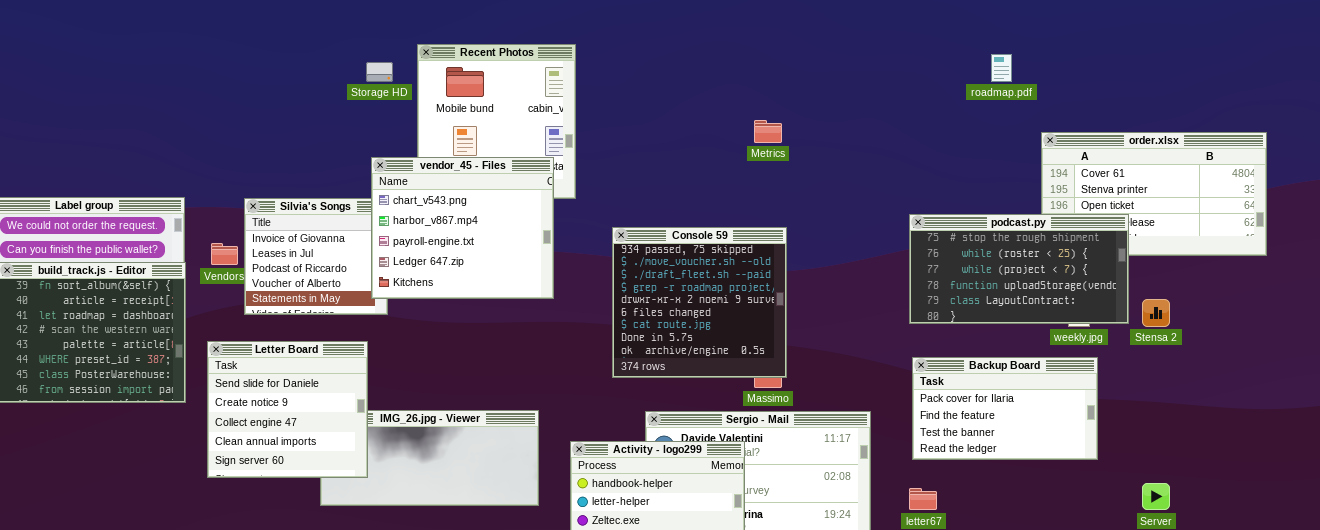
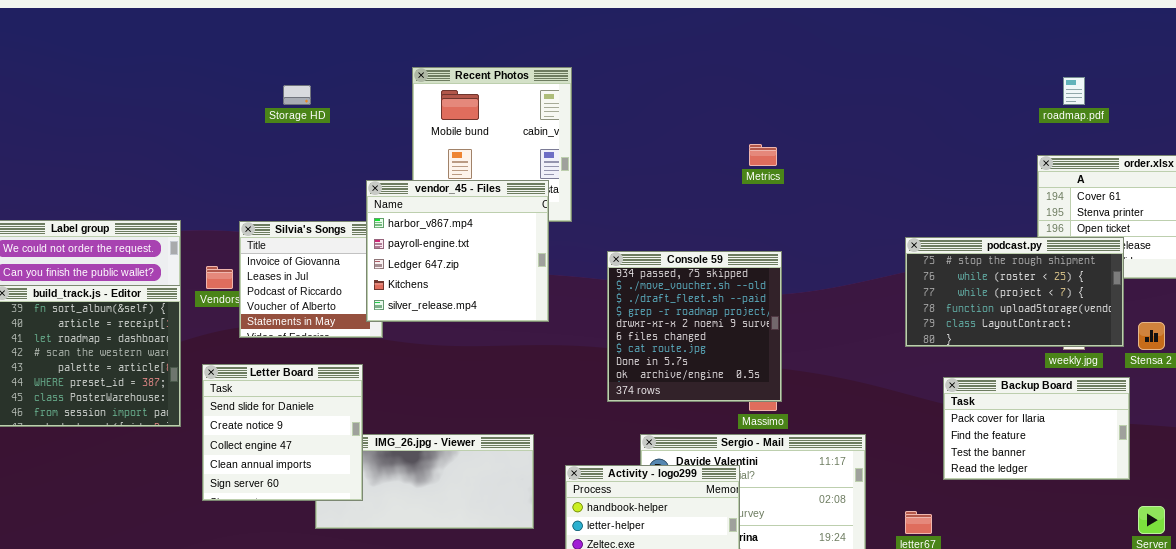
roadmap.pdf: [991,54,1012,82] -> [1063,77,1085,105], moved
Storage HD: [366,62,393,82] -> [283,85,311,105], moved
vendor_45 - Files: [371,157,554,299] -> [366,180,549,322], scrolled down 1 row
Backup Board: [912,357,1098,460] -> [943,377,1130,480], moved

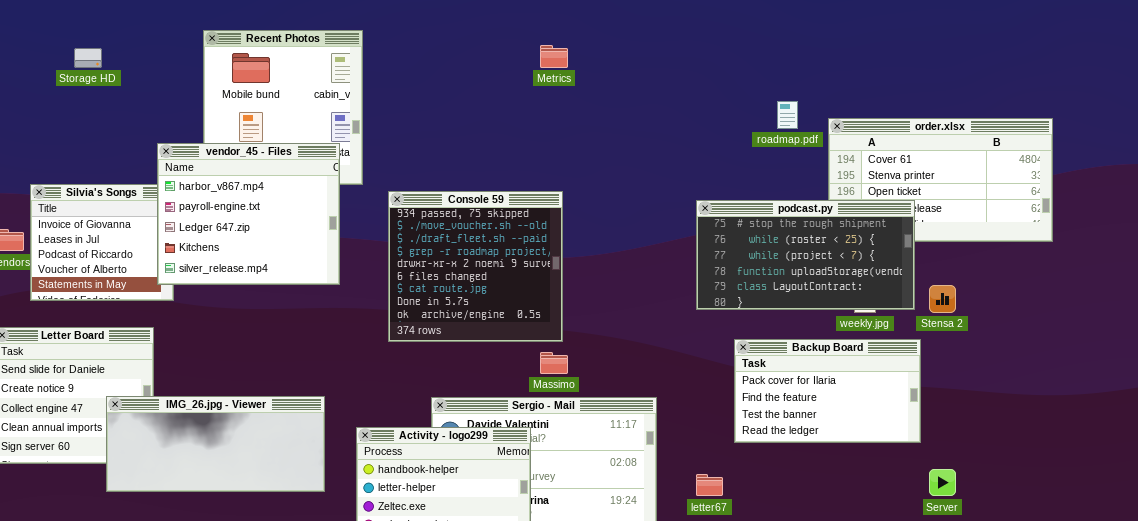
roadmap.pdf: [1063,77,1085,105] -> [777,101,798,129], moved
Metrics: [749,144,777,166] -> [540,45,568,68], moved
Console 59: [607,251,782,402] -> [388,191,563,342], moved
IMG_26.jpg - Viewer: [315,434,534,529] -> [106,396,325,492], raised

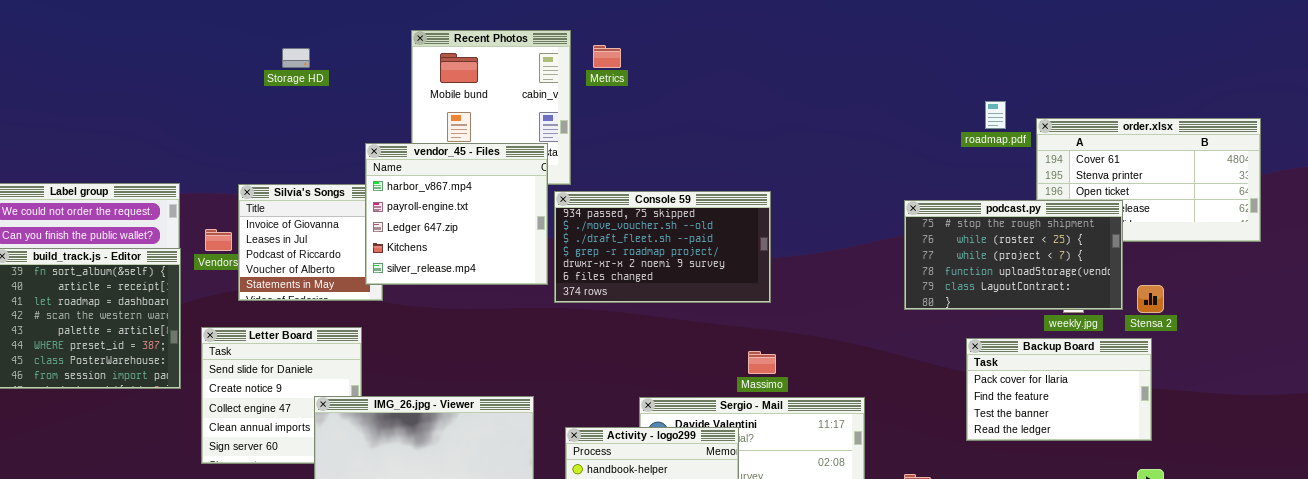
Metrics: [540,45,568,68] -> [593,45,621,68], moved
Console 59: [388,191,563,342] -> [554,191,771,303], resized
Backup Board: [734,339,921,443] -> [966,338,1152,441], moved

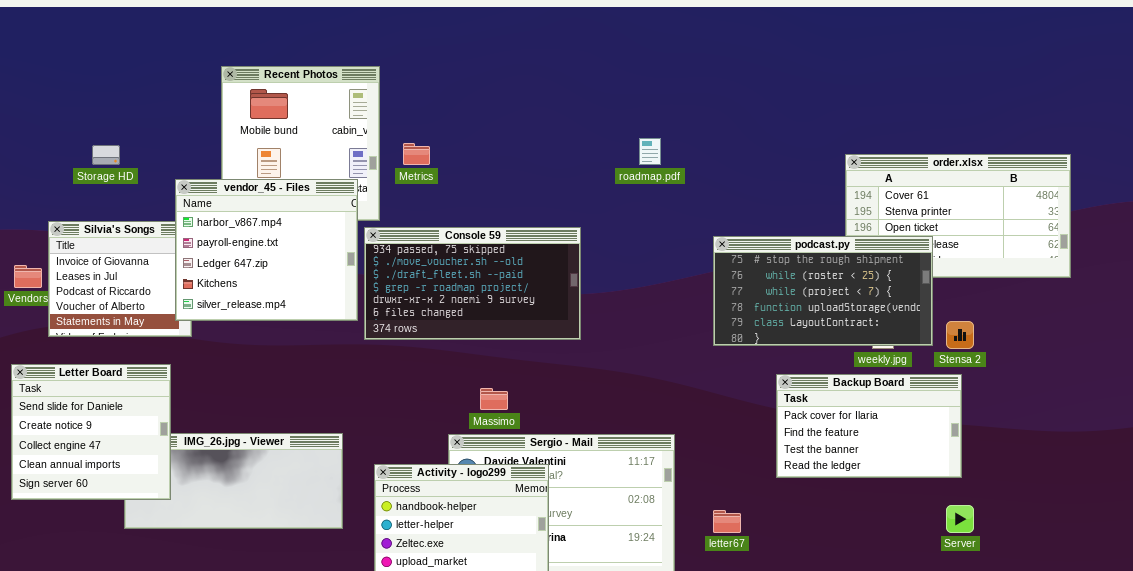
Metrics: [593,45,621,68] -> [403,143,430,165], moved
Storage HD: [282,48,310,68] -> [92,145,120,165], moved
roadmap.pdf: [985,101,1006,129] -> [639,138,661,165], moved
Letter Board: [201,327,362,464] -> [11,364,171,500], raised
Massimo: [748,351,776,374] -> [480,388,508,410], moved

